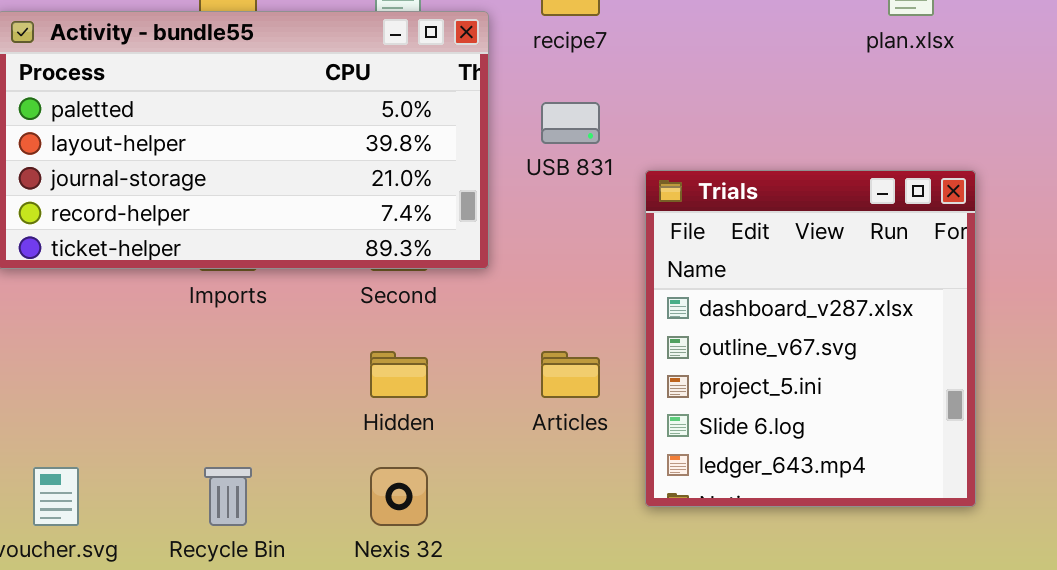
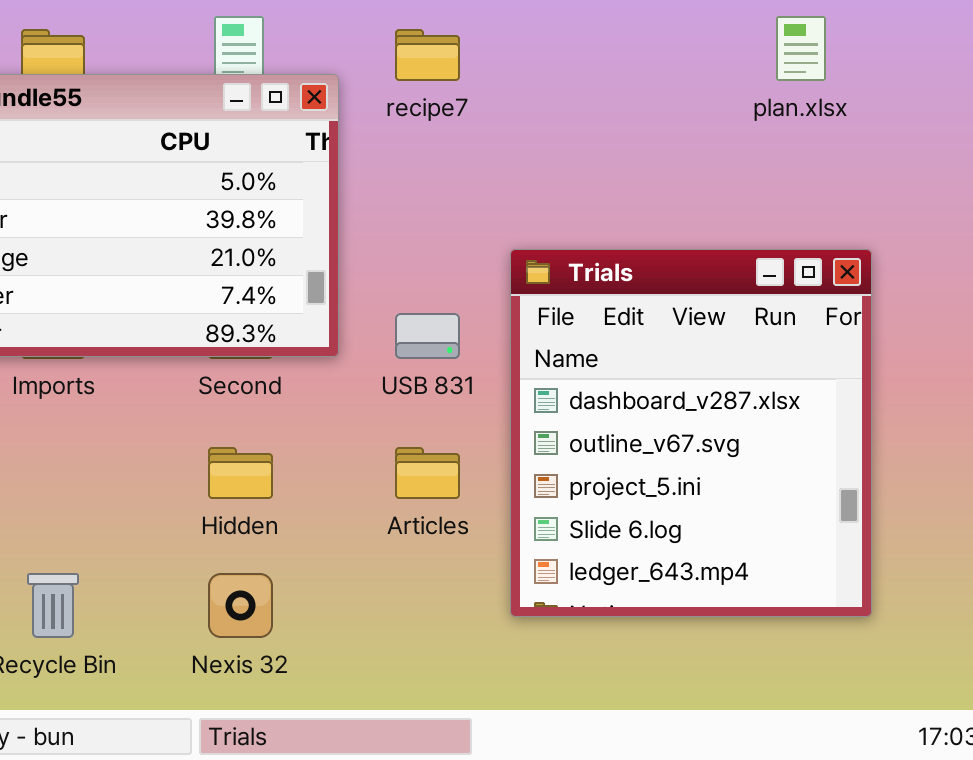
USB 831: [541,102,600,144] -> [395,313,460,359], moved

